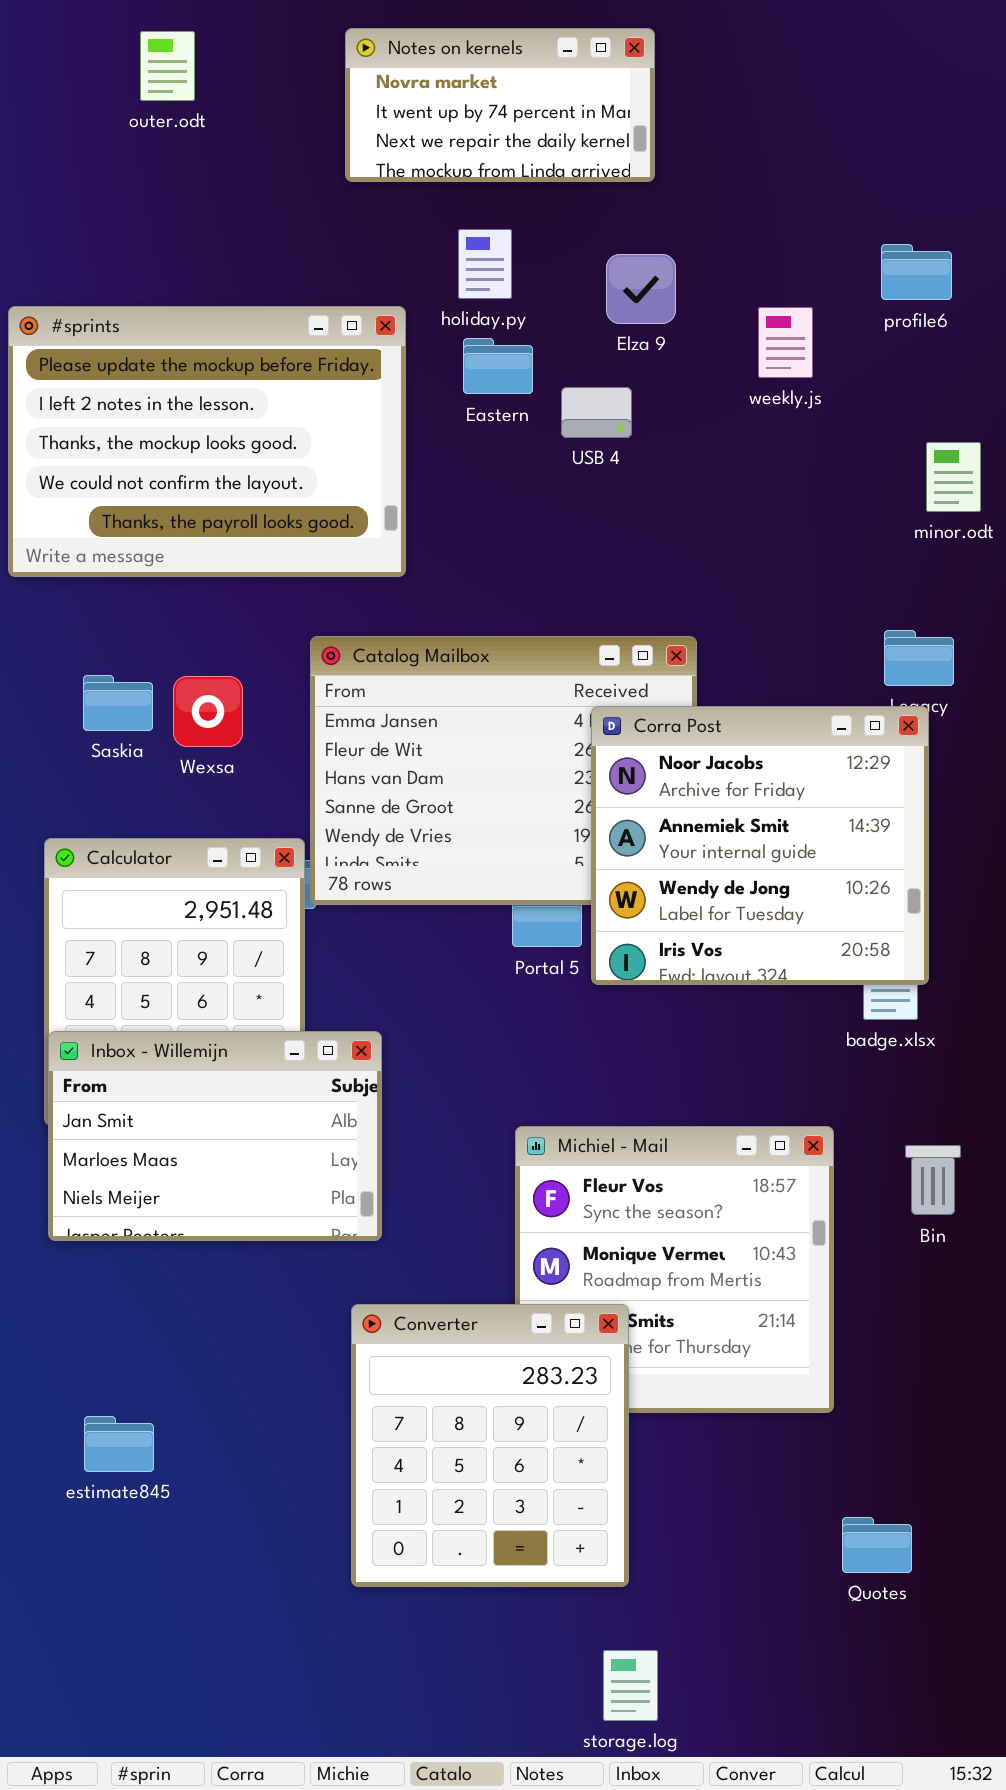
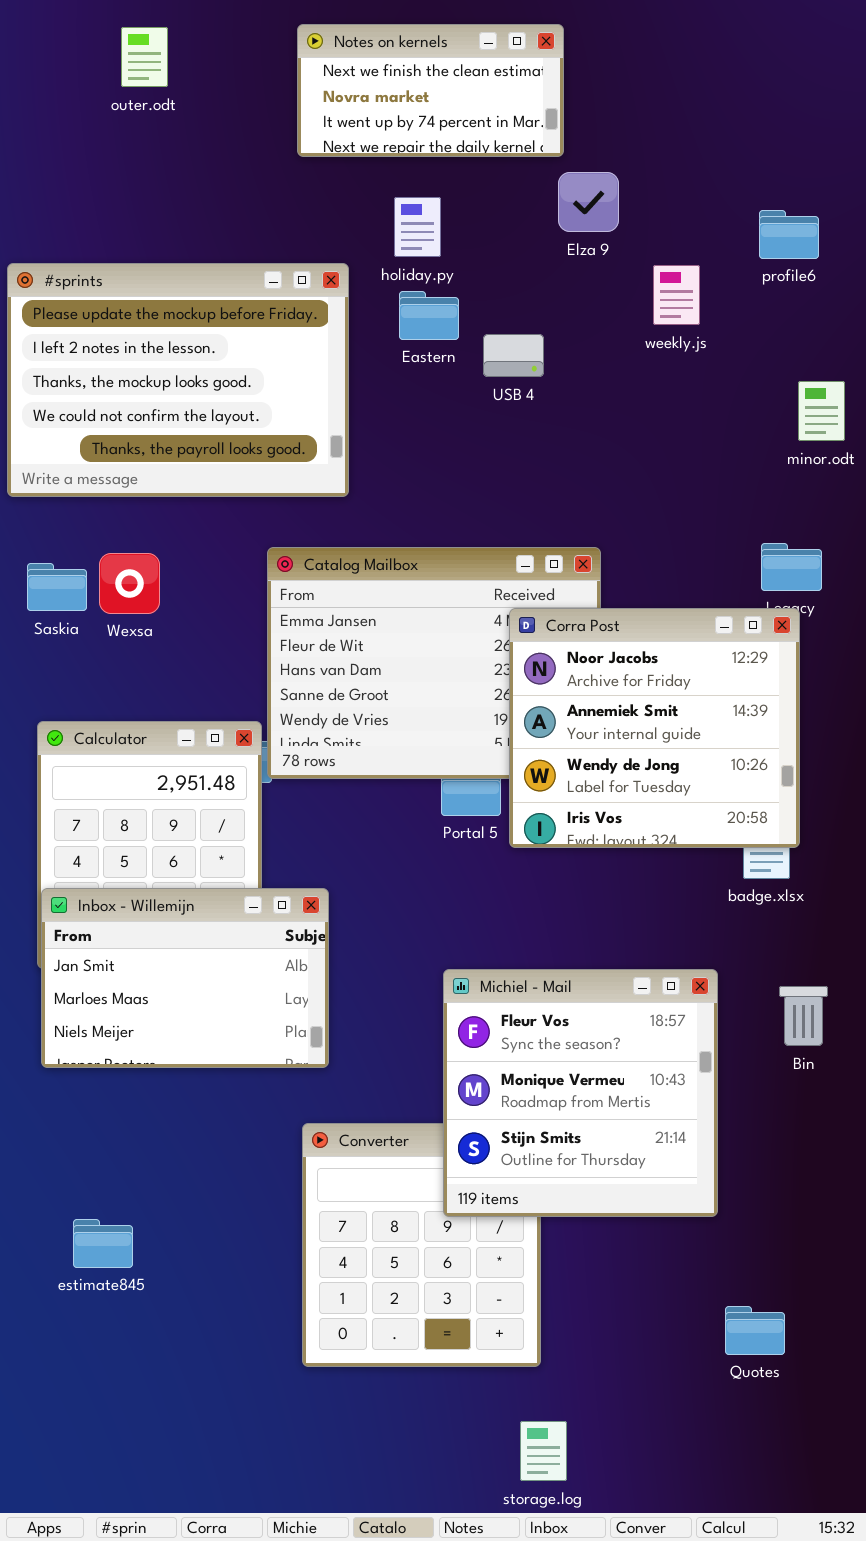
Notes on kernels: [345,28,655,182] -> [297,24,564,157], scrolled up 1 row
Elza 9: [606,254,676,324] -> [558,172,619,232], moved
Saskia: [83,675,153,731] -> [27,563,87,611], moved
Wexsa: [173,676,243,747] -> [99,553,160,614], moved
Michiel - Mail: [515,1126,834,1413] -> [443,969,718,1217], raised

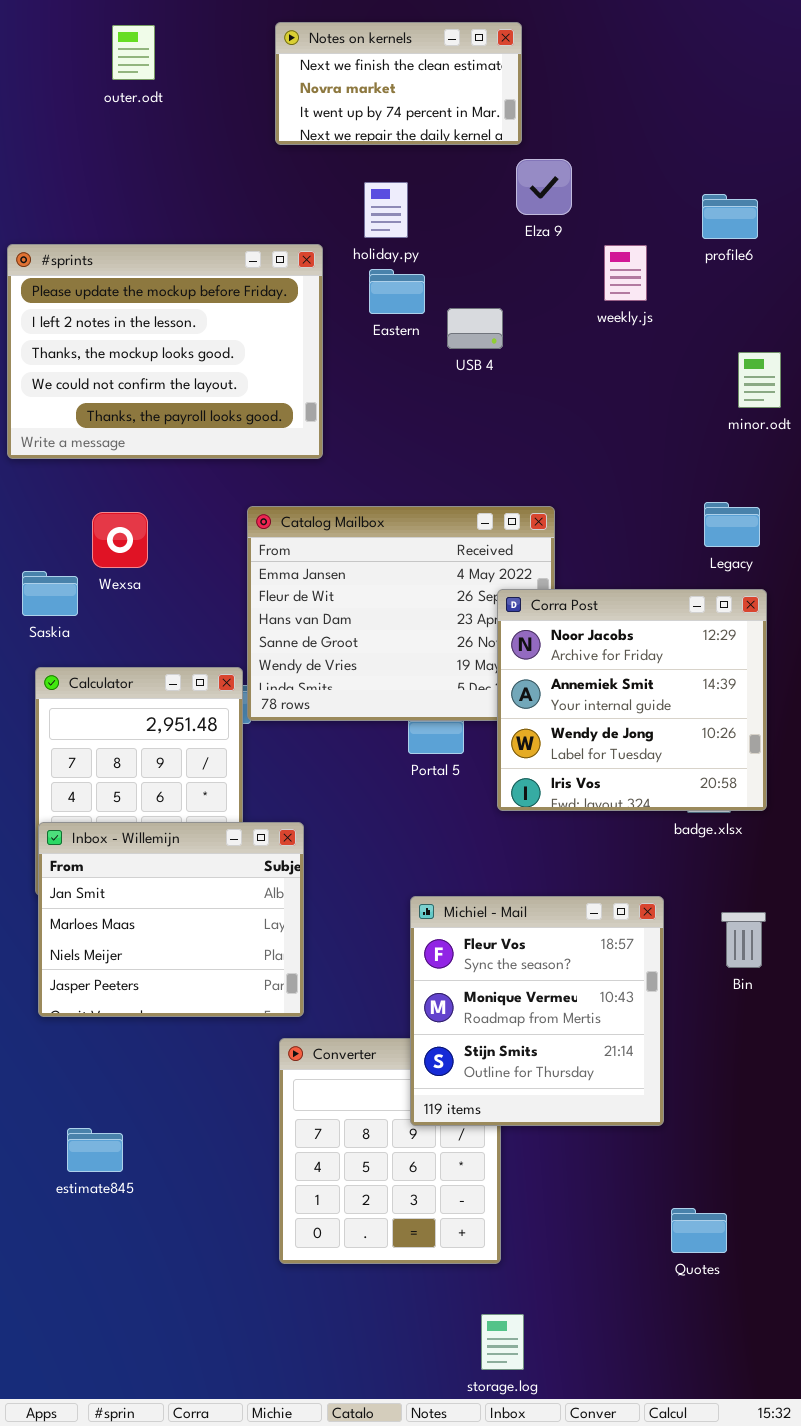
Saskia: [27,563,87,611] -> [22,571,78,616], moved
Corra Post: [509,608,800,848] -> [497,589,767,811], moved
Inbox - Willemijn: [41,888,329,1068] -> [38,822,304,1017], resized

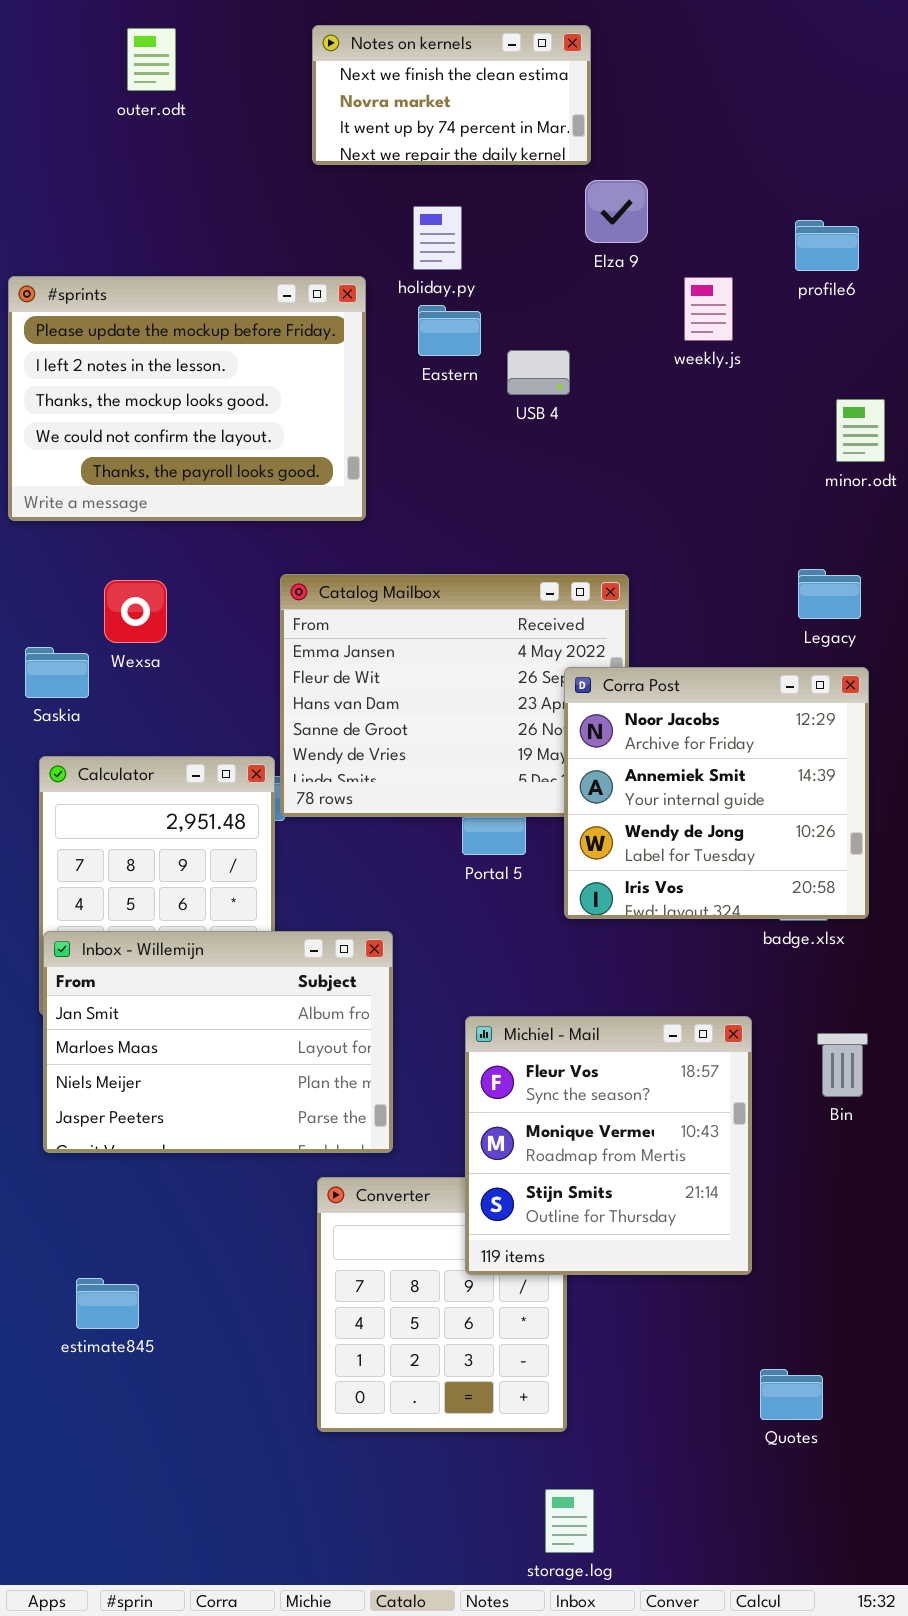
Inbox - Willemijn: [38,822,304,1017] -> [43,931,393,1153], resized

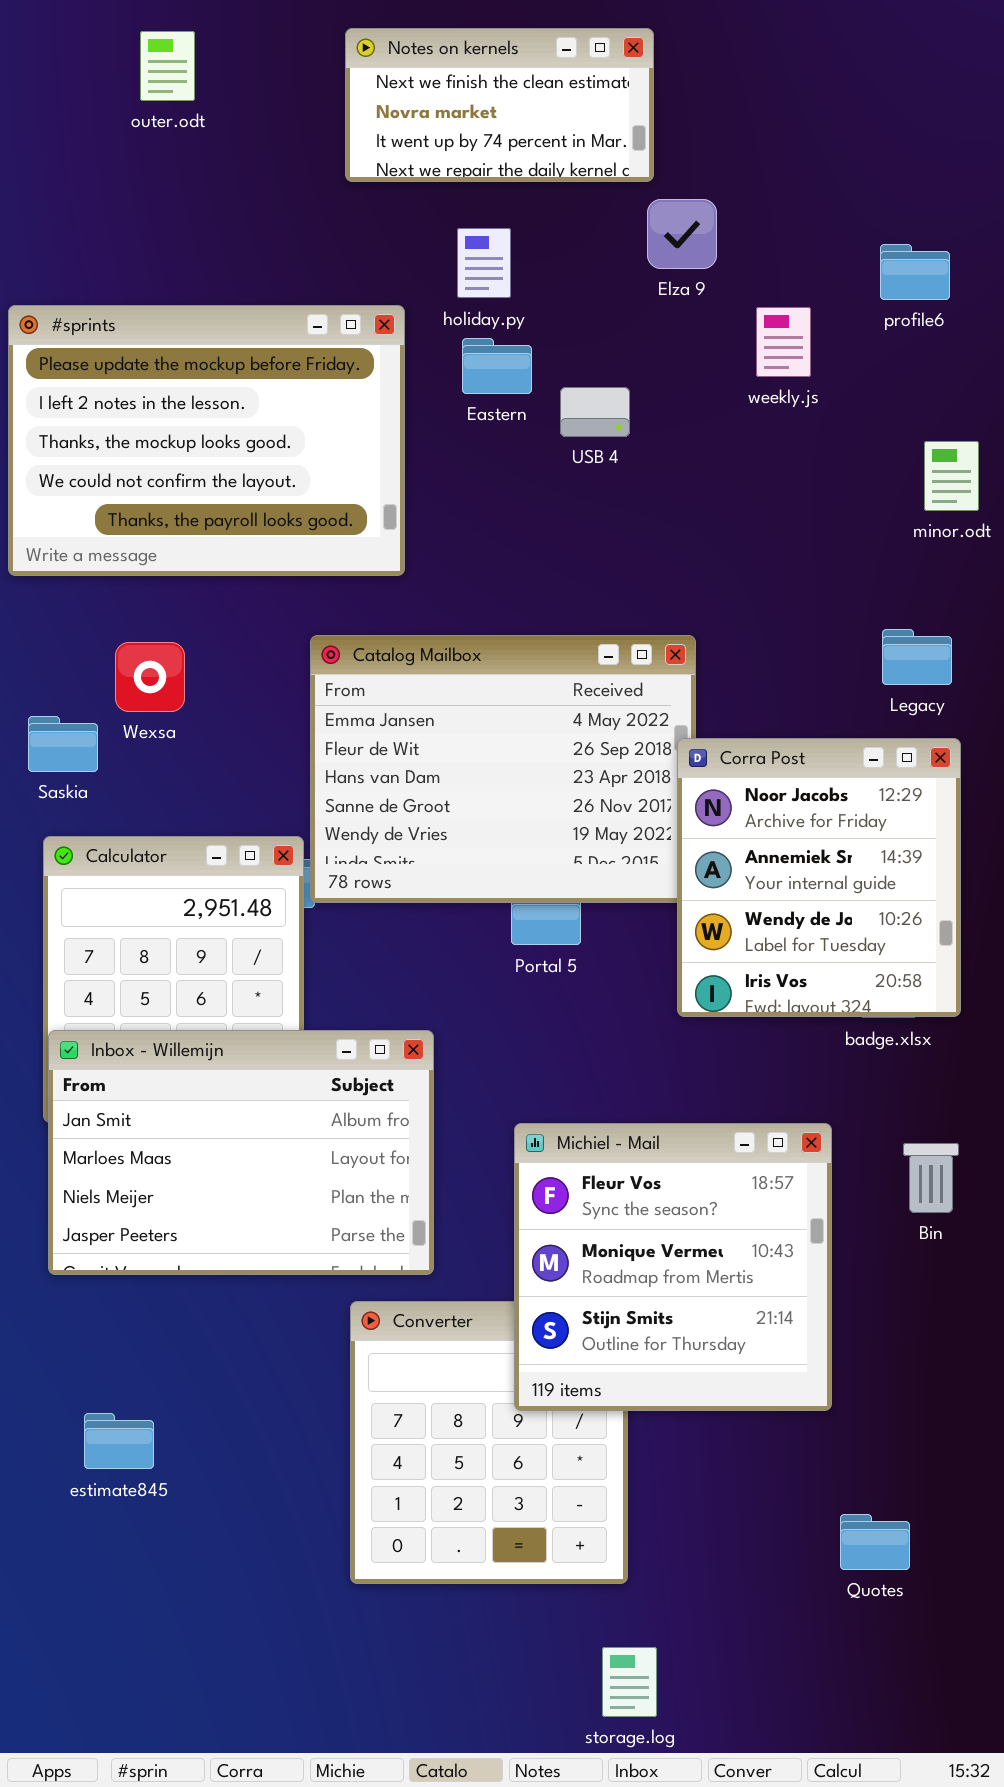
Corra Post: [564,667,869,919] -> [677,738,961,1017], resized

